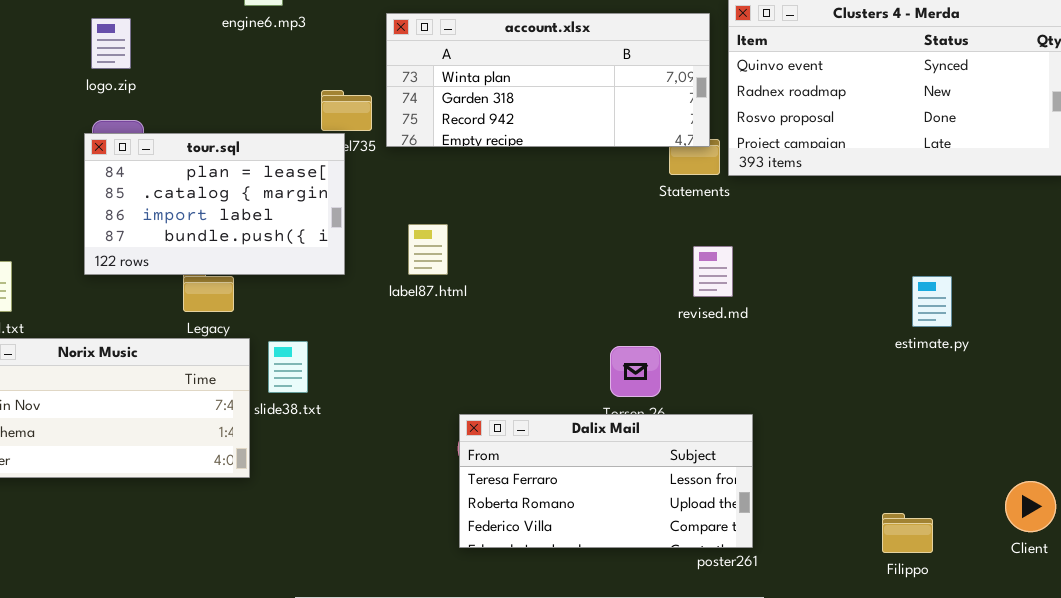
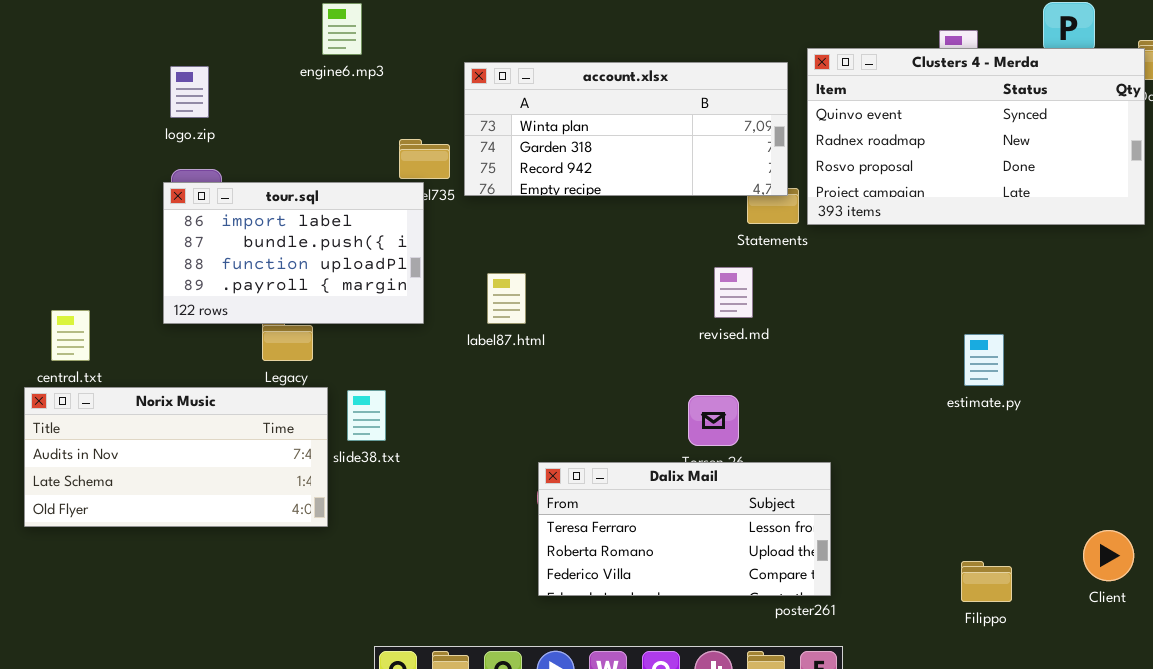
tour.sql: [84,133,345,275] -> [163,182,424,324], scrolled down 2 rows
revised.md: [693,246,733,297] -> [714,267,753,318], moved
estimate.py: [912,276,952,327] -> [964,334,1004,386], moved

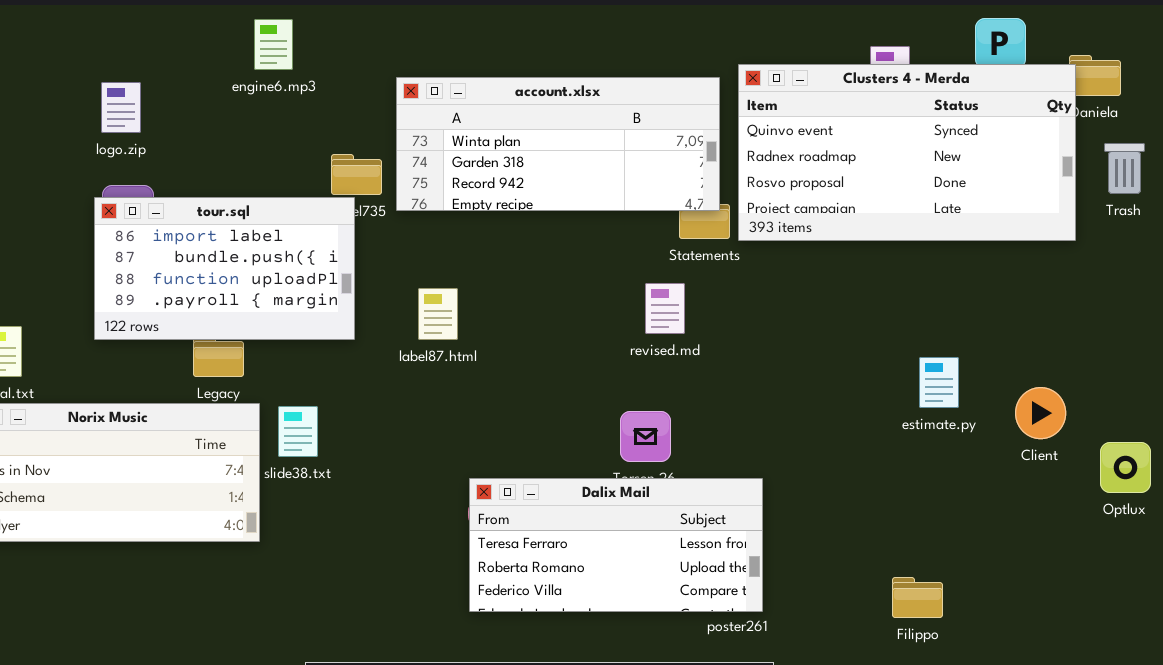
estimate.py: [964,334,1004,386] -> [919,357,959,408], moved
Client: [1083,530,1134,581] -> [1015,387,1066,439], moved

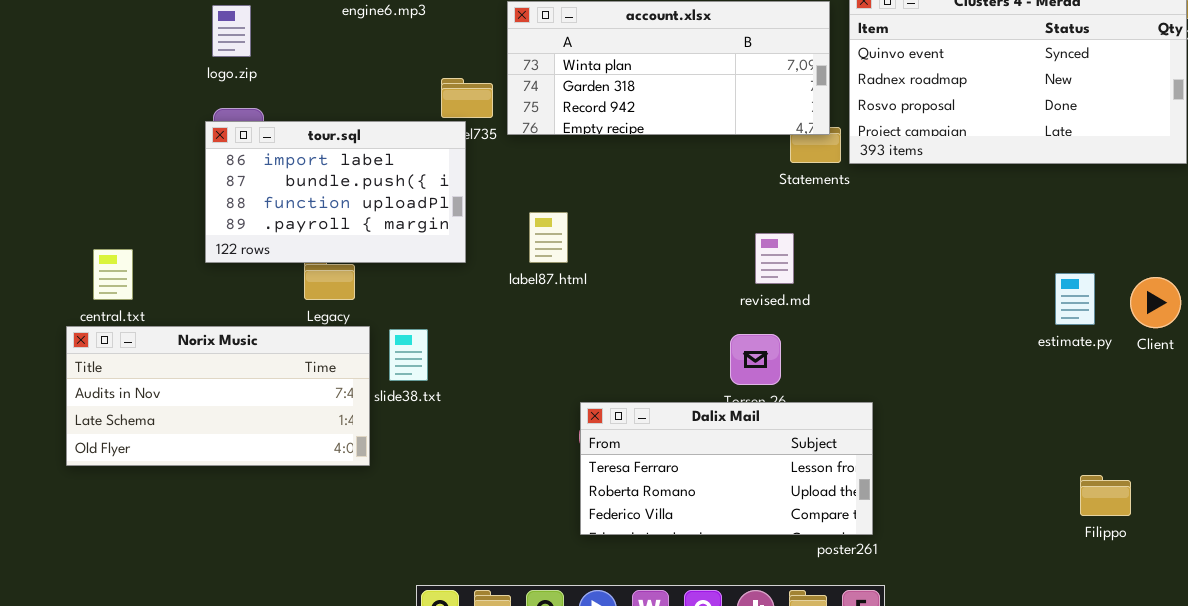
revised.md: [645,283,685,334] -> [755,233,794,284], moved
estimate.py: [919,357,959,408] -> [1055,273,1095,325], moved
Client: [1015,387,1066,439] -> [1130,277,1181,328], moved
Filippo: [892,577,943,618] -> [1080,475,1131,516], moved

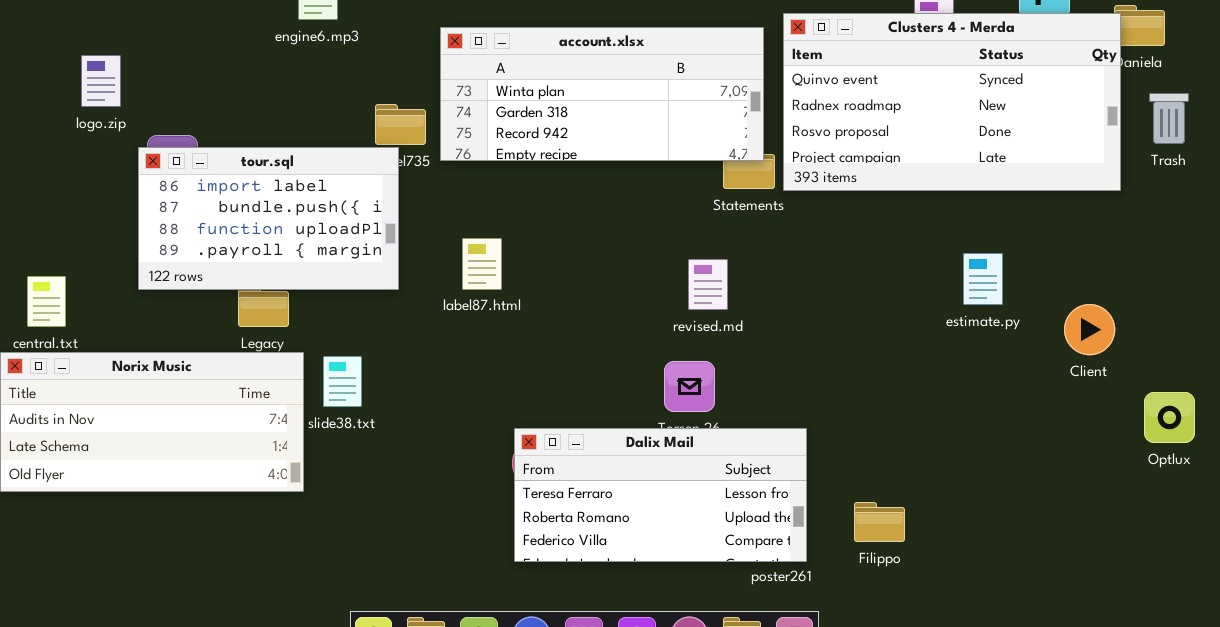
logo.zip: [212,5,251,57] -> [81,55,121,107], moved
estimate.py: [1055,273,1095,325] -> [963,253,1003,305], moved
Filippo: [1080,475,1131,516] -> [854,502,905,542], moved

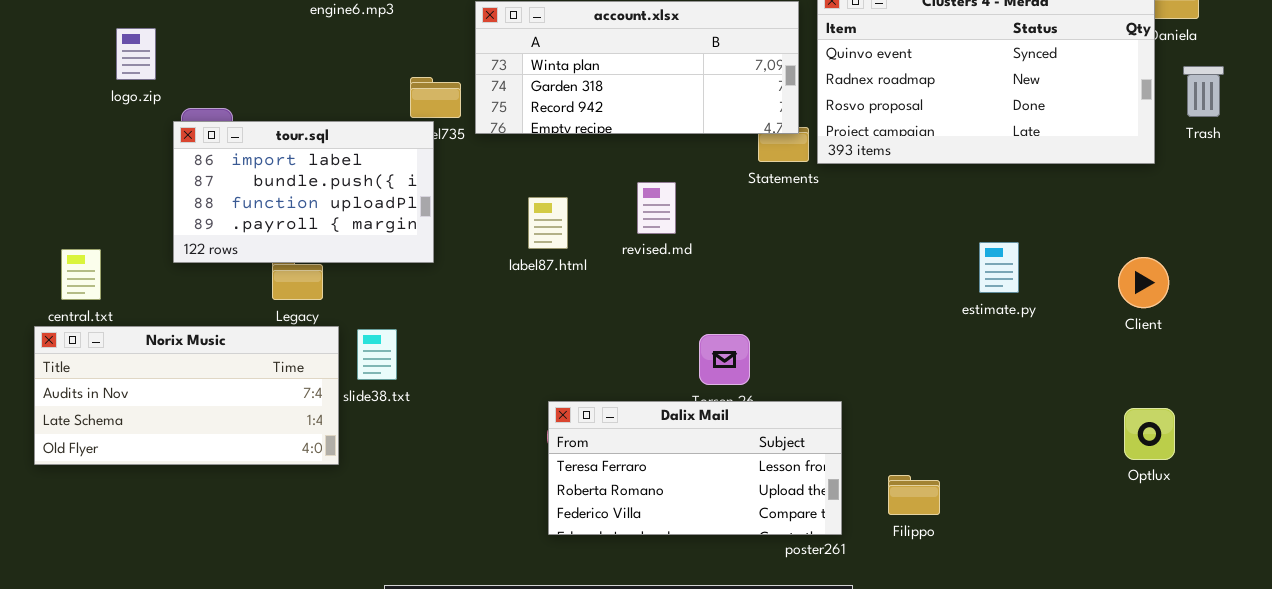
label87.html: [462,238,502,290] -> [528,197,568,249], moved
estimate.py: [963,253,1003,305] -> [979,242,1019,293], moved
revised.md: [688,259,728,310] -> [637,182,676,234], moved
Client: [1064,304,1115,355] -> [1118,257,1169,308], moved
Optlux: [1144,392,1195,443] -> [1124,408,1175,460], moved

